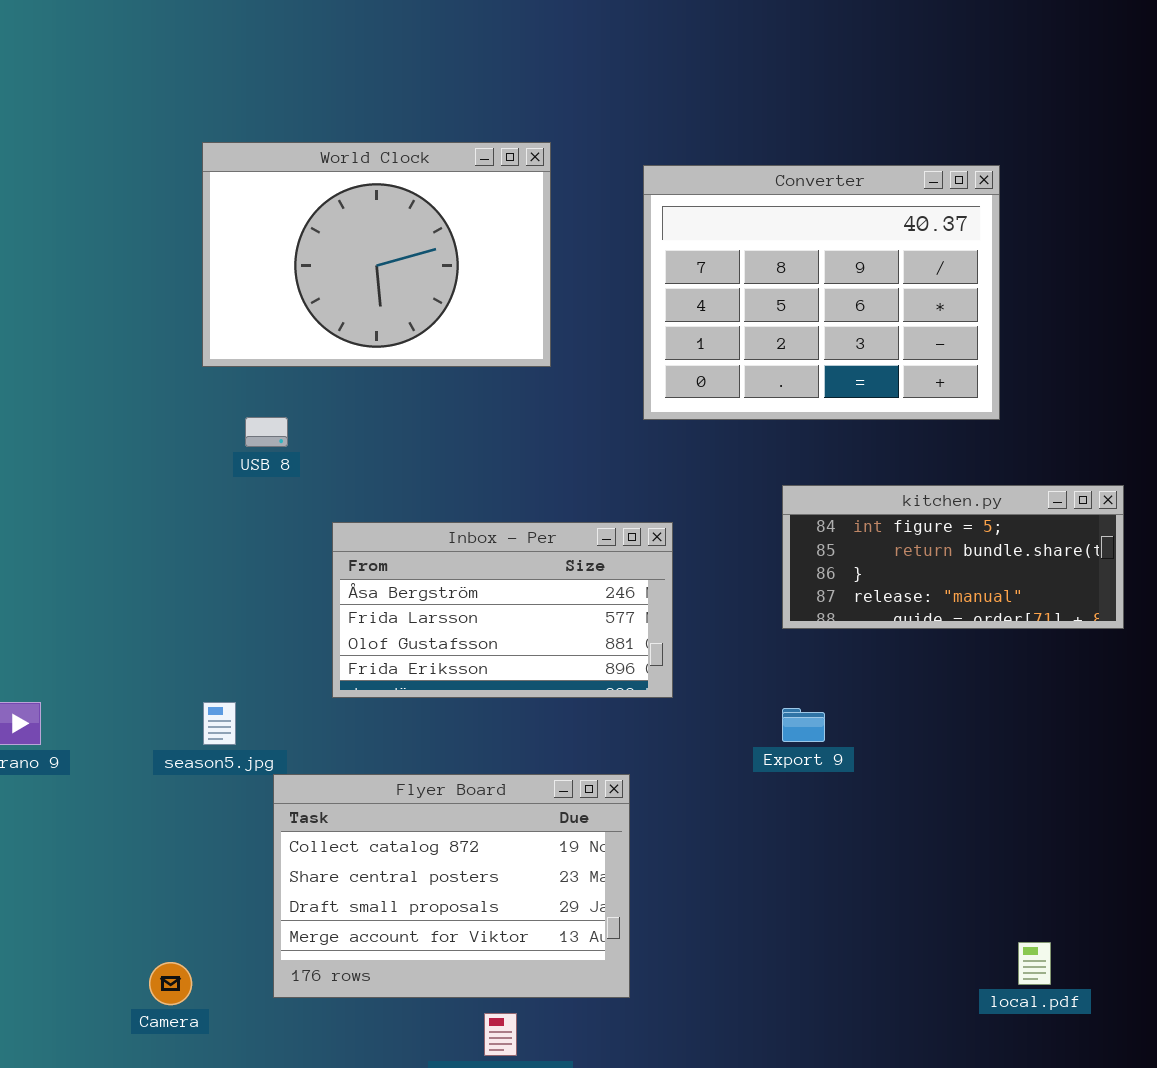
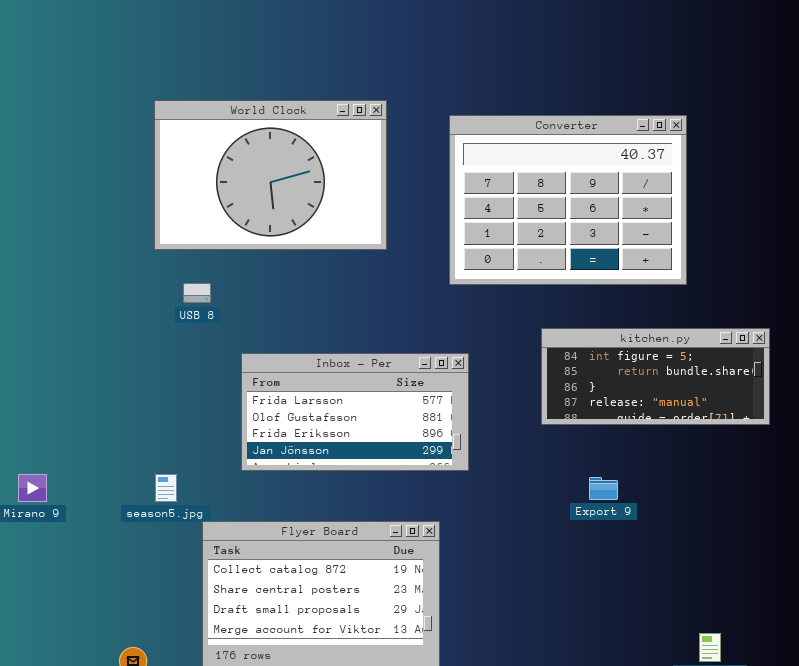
Inbox - Per: [332,522,673,698] -> [241,353,469,471], scrolled down 1 row
Export 9: [782,708,825,742] -> [589,477,618,500], moved

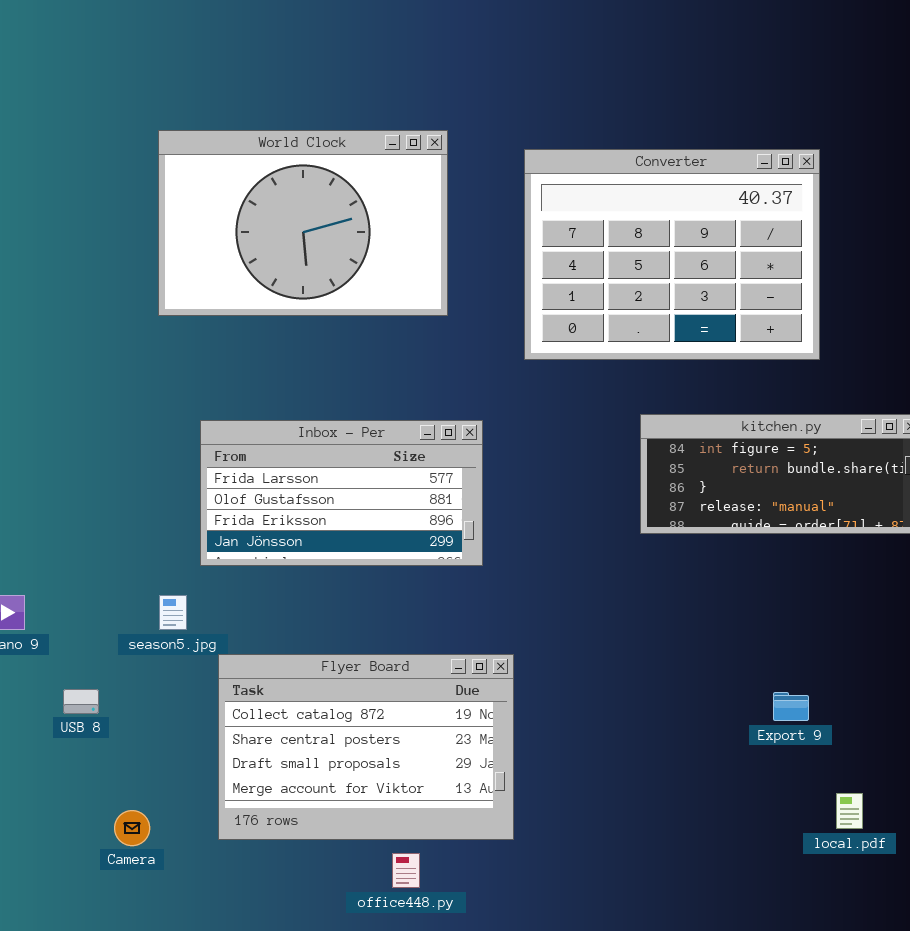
USB 8: [183,283,211,303] -> [63,689,99,714], moved
Inbox - Per: [241,353,469,471] -> [200,420,483,566], moved
Export 9: [589,477,618,500] -> [773,692,809,721], moved

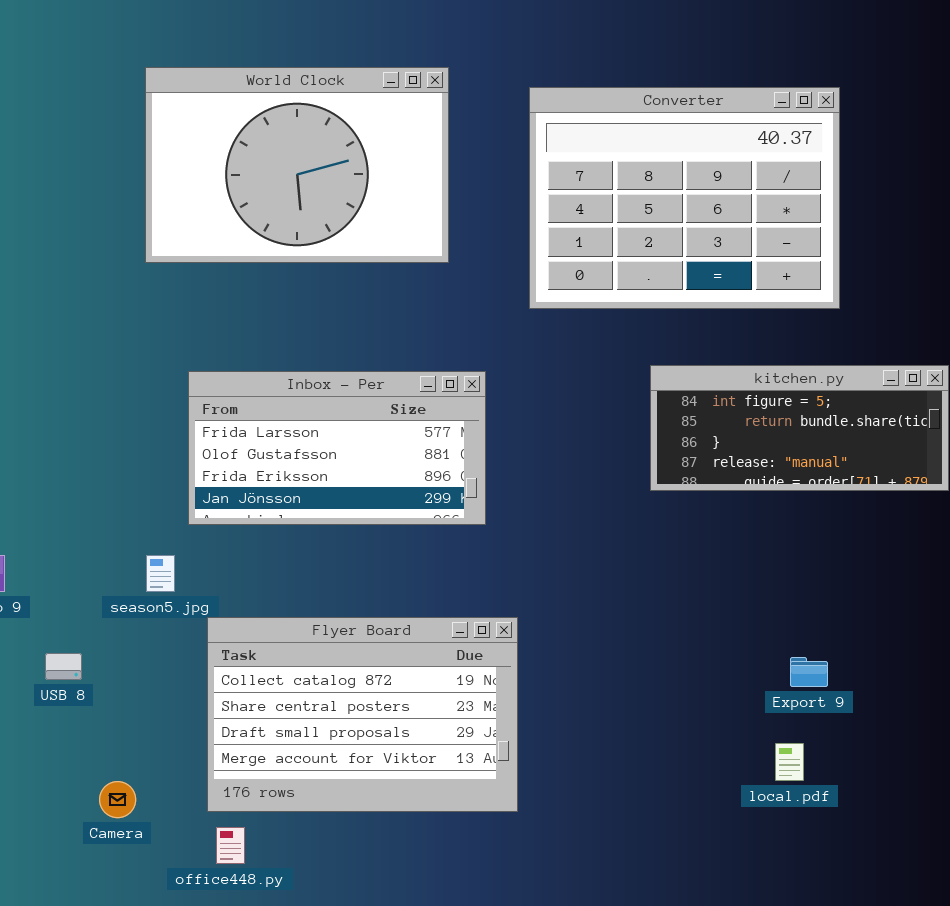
local.pdf: [836,793,863,829] -> [775,743,804,781], moved
office448.py: [392,853,420,888] -> [216,827,245,864], moved

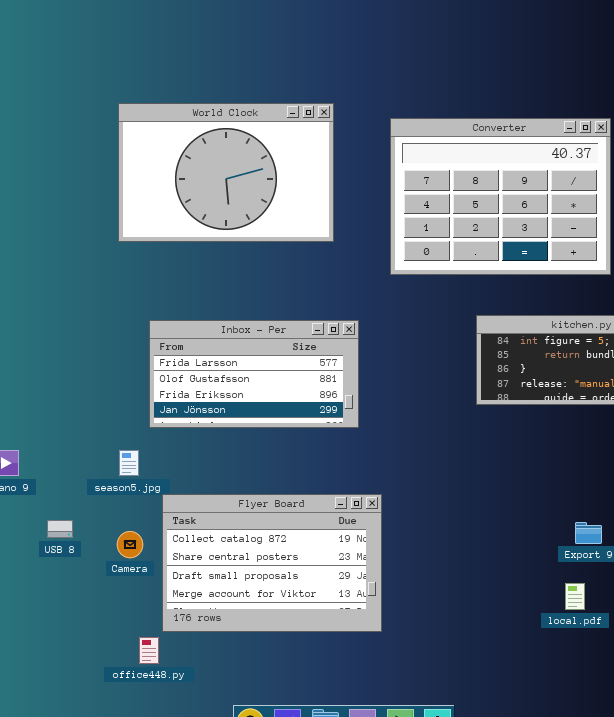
Camera: [99,781,136,818] -> [117,531,143,558], moved
office448.py: [216,827,245,864] -> [139,637,159,664], moved

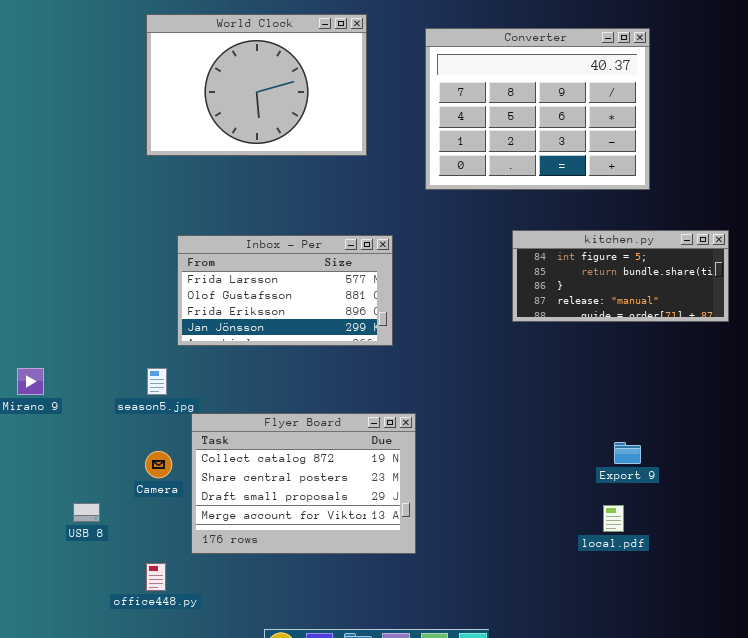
USB 8: [47,520,73,538] -> [73,503,100,522], moved
office448.py: [139,637,159,664] -> [146,563,166,591], moved

